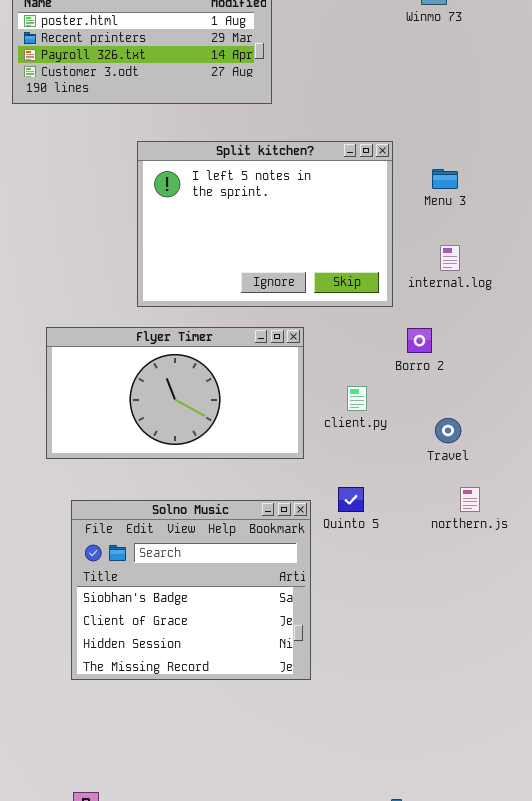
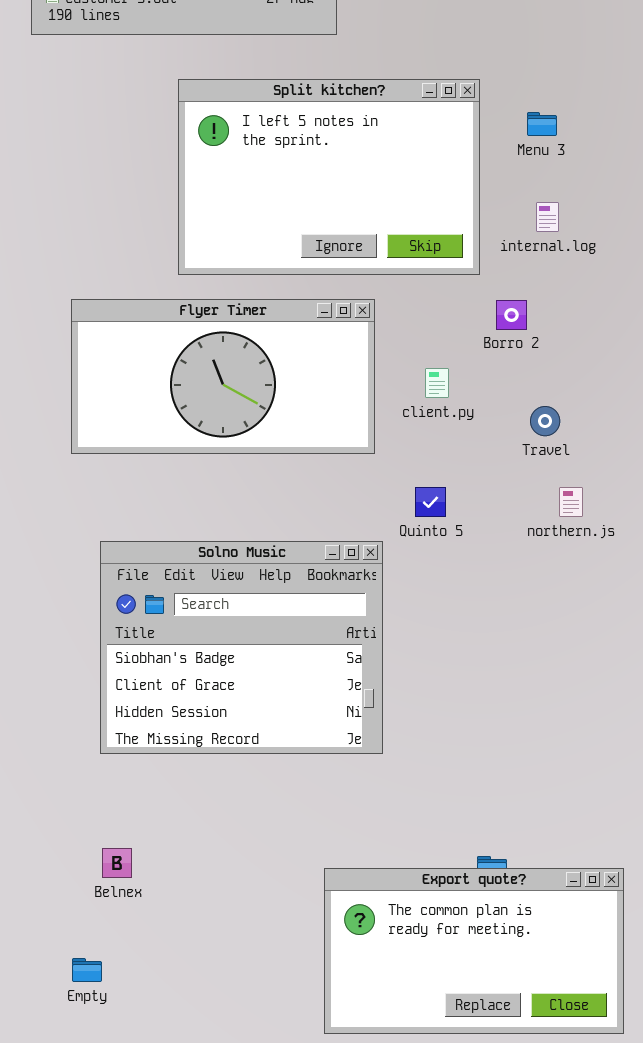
Solno Music: [71,500,311,680] -> [100,541,383,754], moved

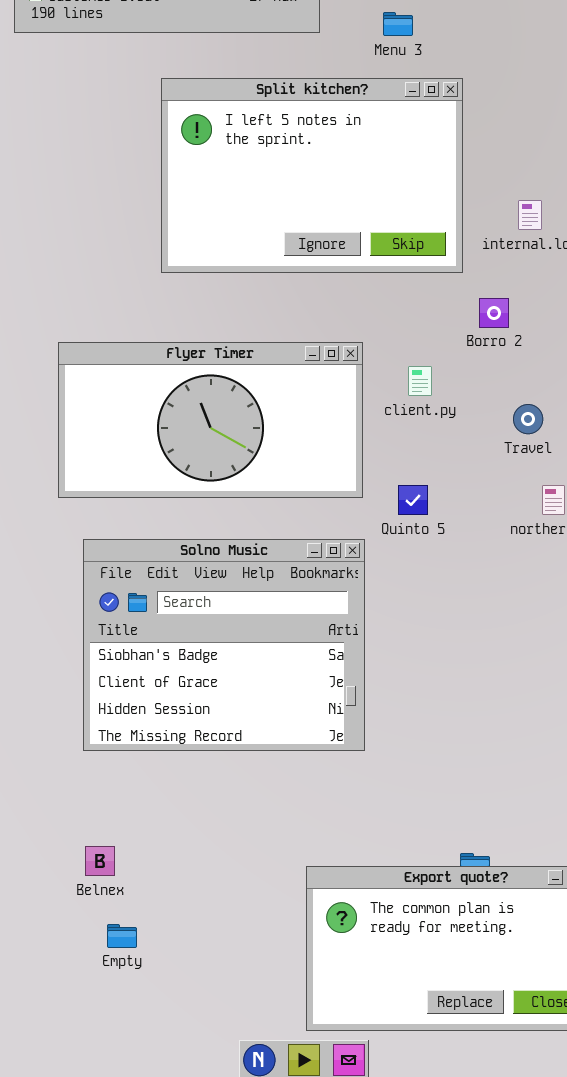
Menu 3: [527,112,557,136] -> [383,12,413,36], moved
Flyer Timer: [71,299,375,454] -> [58,342,363,498], moved
Empty: [72,958,102,982] -> [107,924,137,948], moved

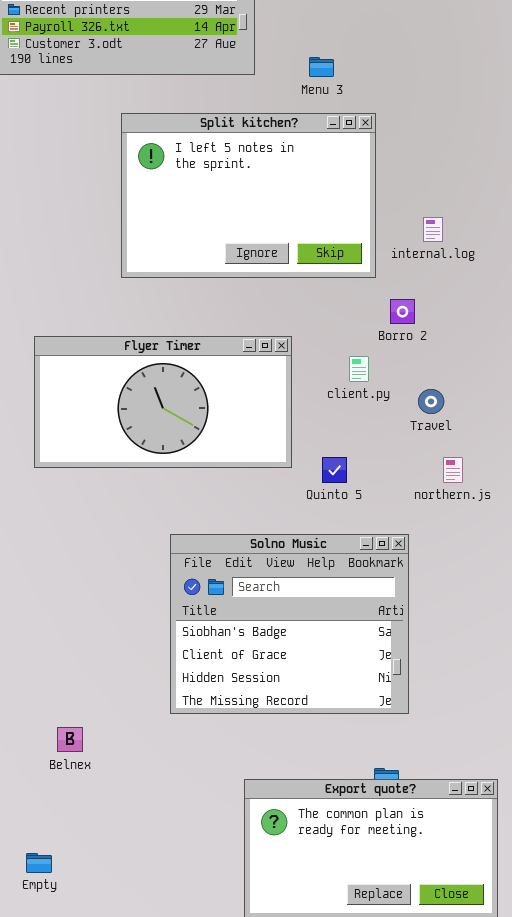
client.py: [408,366,432,396] -> [349,356,369,382], moved
Solno Music: [83,539,365,751] -> [170,534,409,714], moved
Belnex: [85,846,115,876] -> [57,727,83,752], moved
Empty: [107,924,137,948] -> [26,853,52,873], moved

